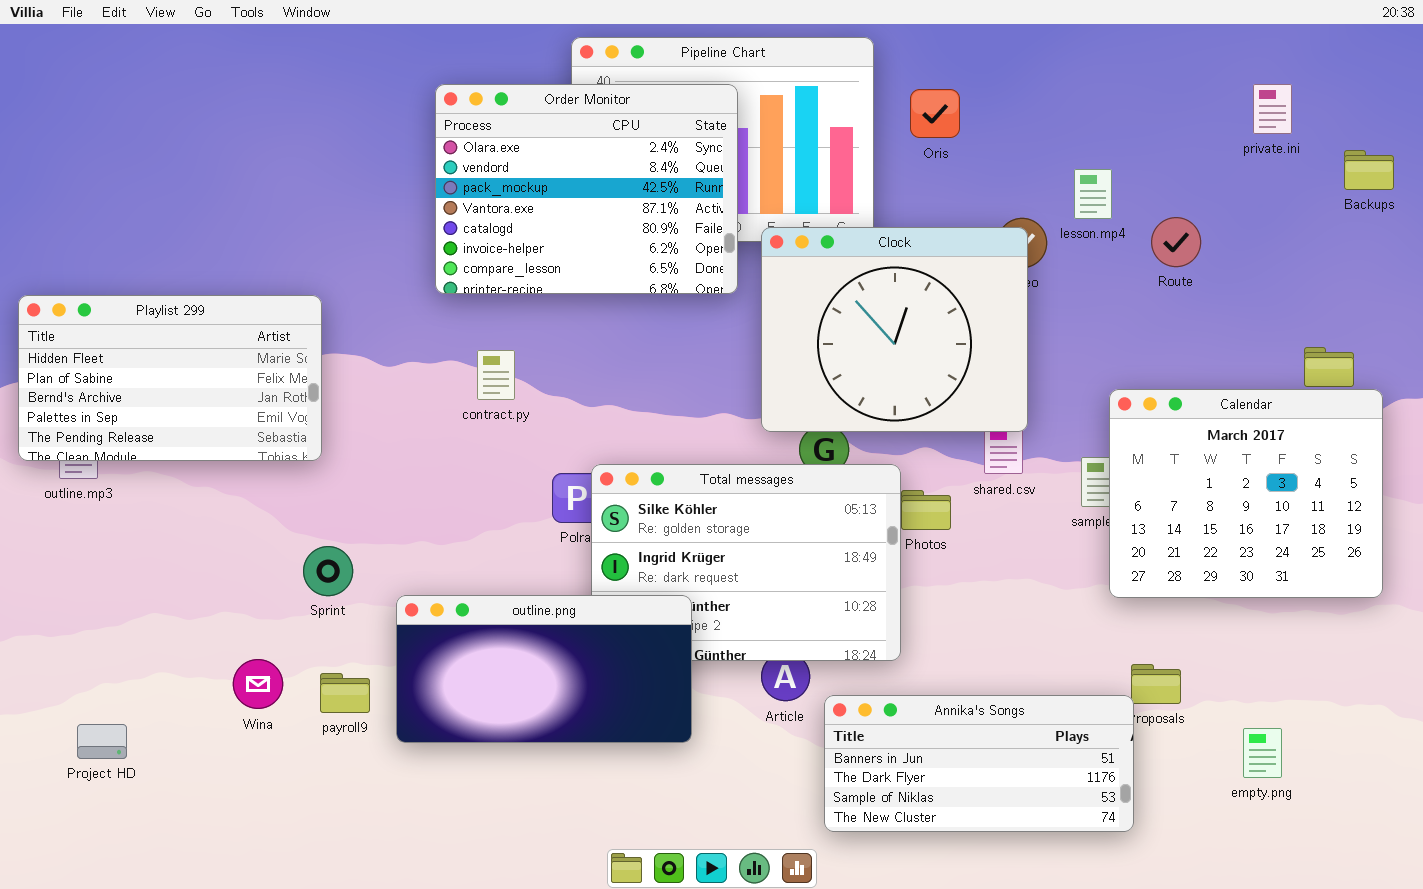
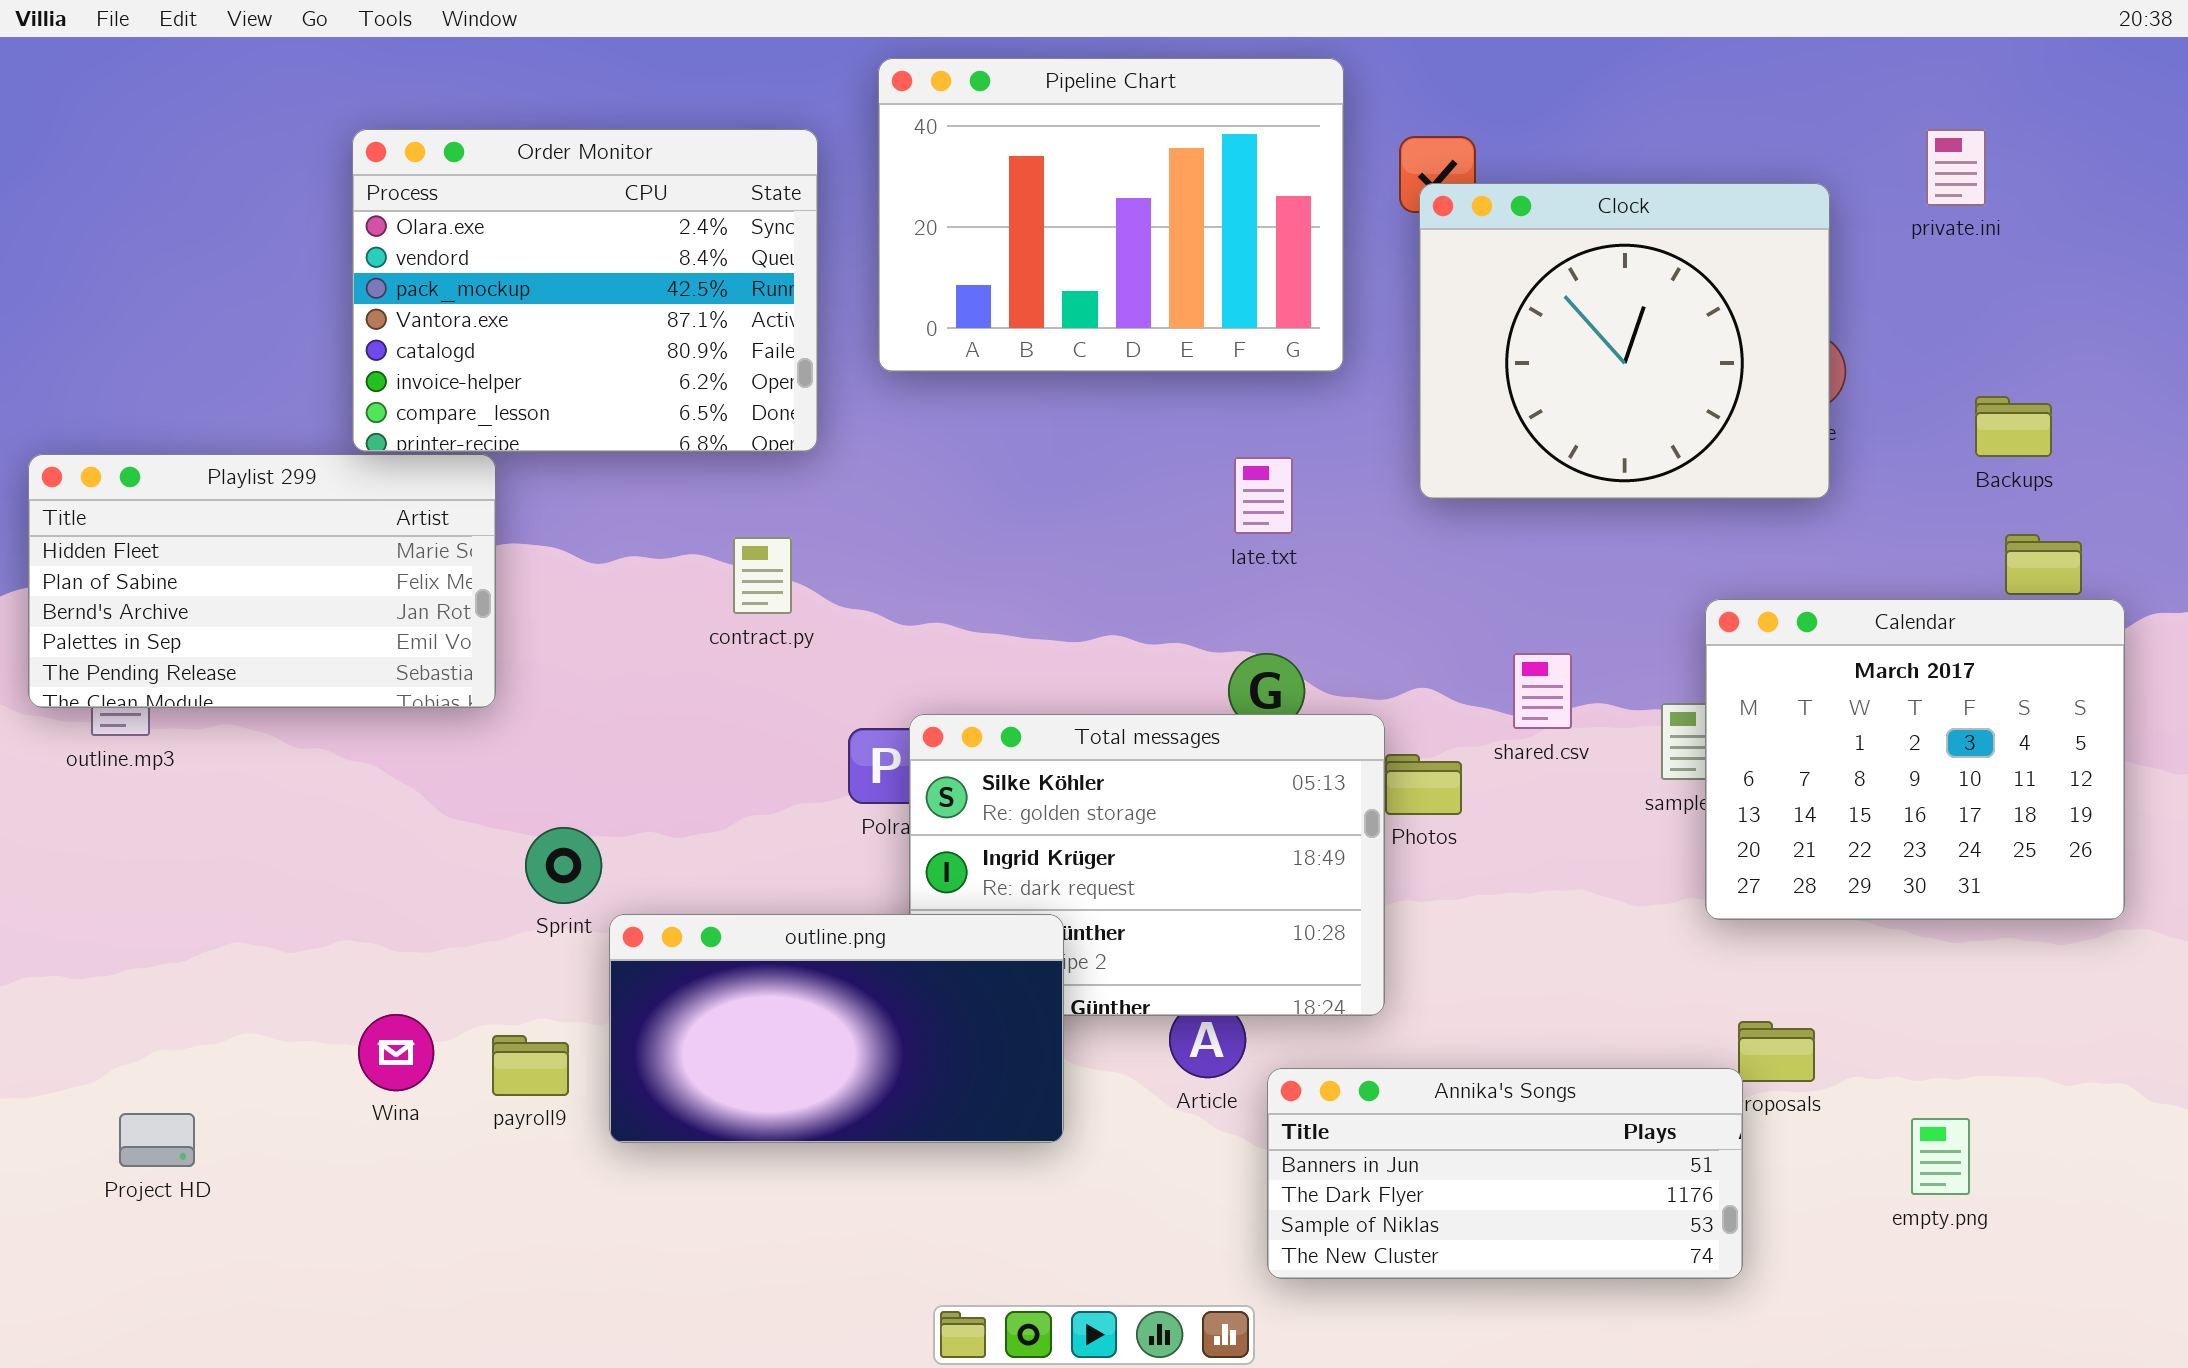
Order Monitor: [435,84,738,294] -> [352,129,818,452], moved
Backups: [1344,150,1394,190] -> [1975,396,2052,457], moved
Clock: [761,227,1028,432] -> [1419,183,1830,499], moved
Sprint: [303,546,353,596] -> [525,827,602,904], moved

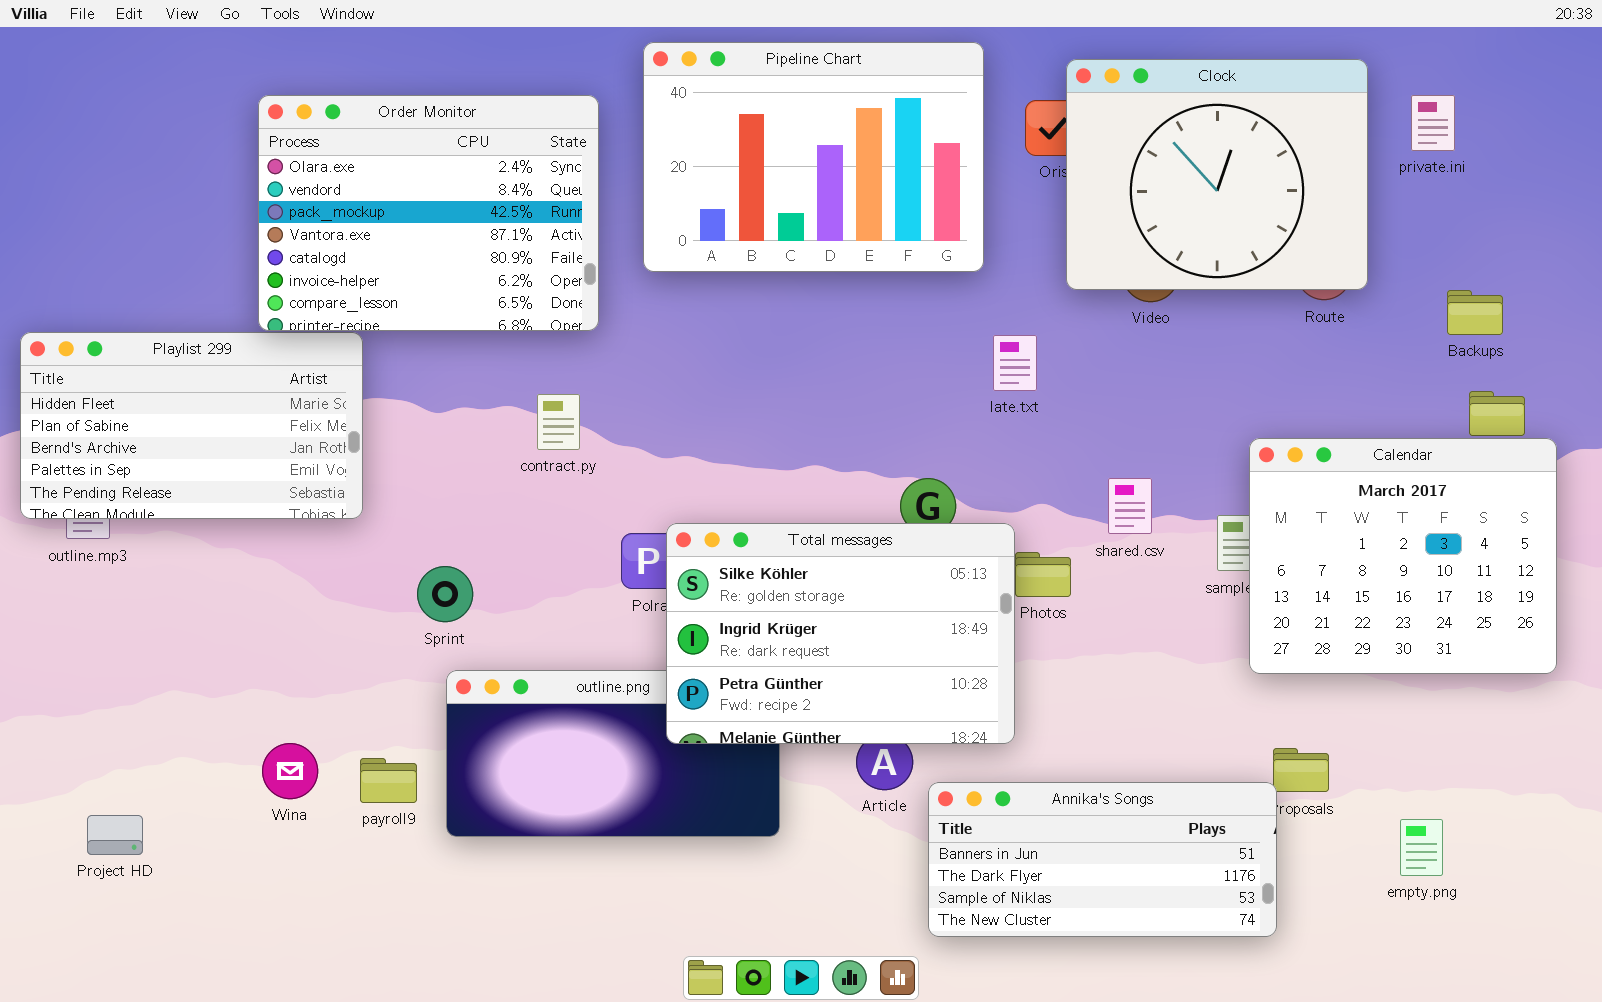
Clock: [1419,183,1830,499] -> [1066,59,1368,290], moved
late.txt: [1234,457,1293,534] -> [993,335,1037,391], moved
Total messages: [909,714,1385,1016] -> [666,523,1015,744], raised
Sprint: [525,827,602,904] -> [417,566,473,622], moved

